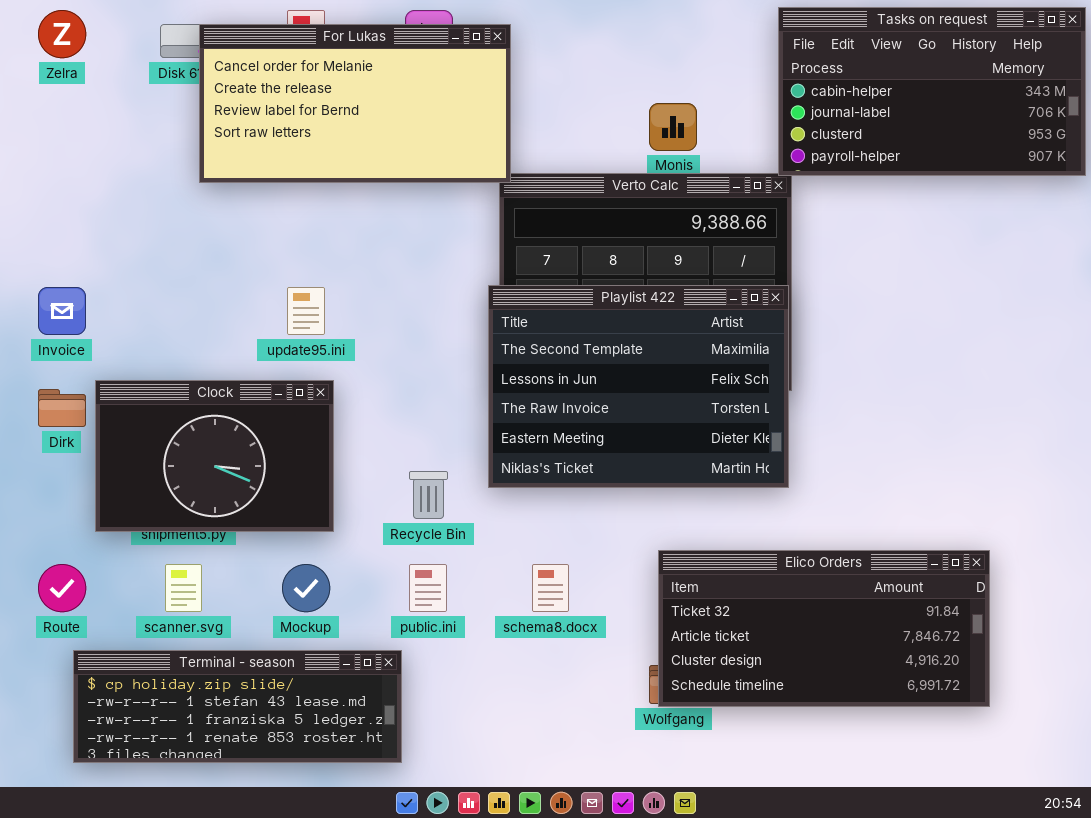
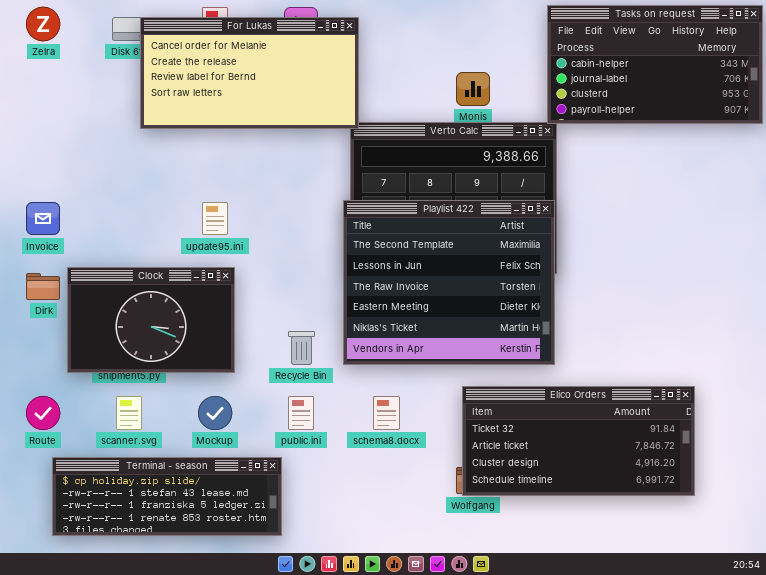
Playlist 422: [488,285,789,488] -> [343,200,555,365], resized

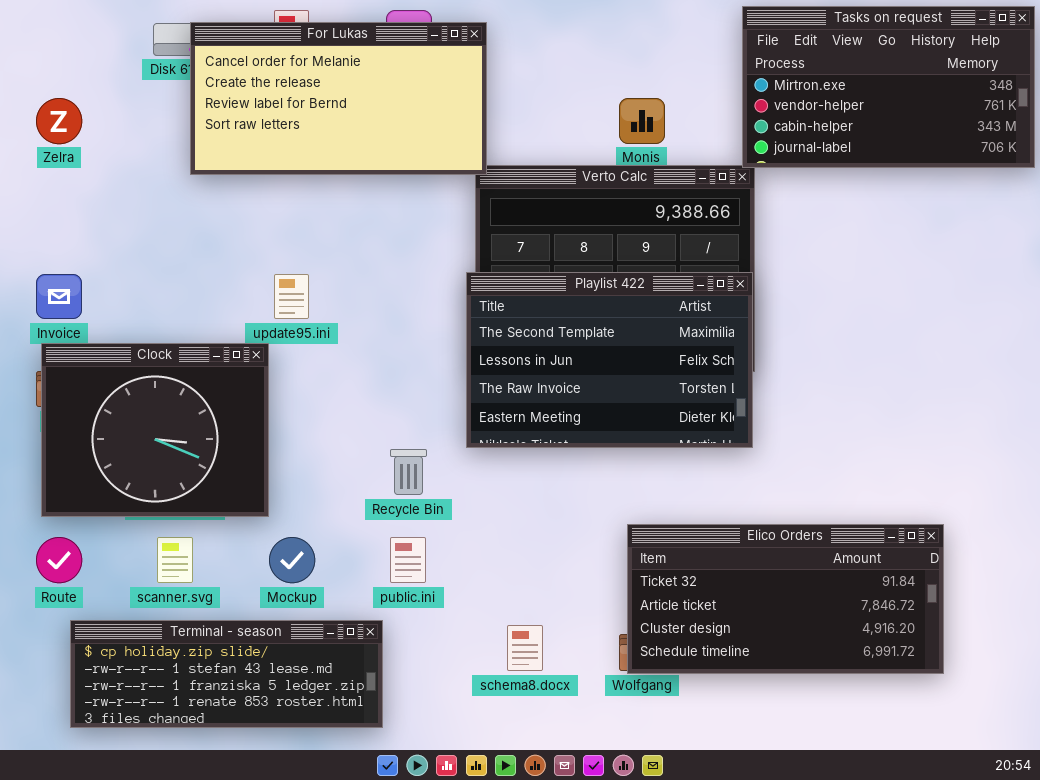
Tasks on request: [547,5,763,124] -> [742,6,1035,168], scrolled up 2 rows
Zelra: [26,7,60,41] -> [36,98,82,144], moved
Playlist 422: [343,200,555,365] -> [466,272,753,448], resized
Clock: [67,267,235,373] -> [41,343,269,517], moved, resized
schema8.docx: [373,396,400,430] -> [507,625,543,671], moved

